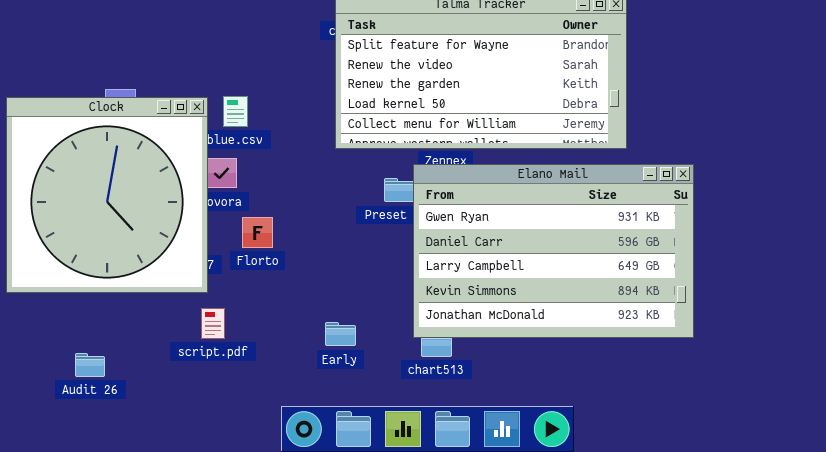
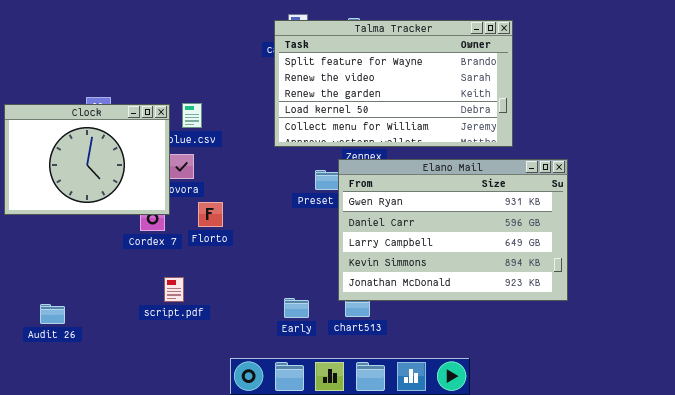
Clock: [6,97,208,293] -> [4,104,170,215], resized
Early: [325,322,356,346] -> [284,298,309,318], moved
Audit 26: [75,353,105,377] -> [40,304,65,324], moved

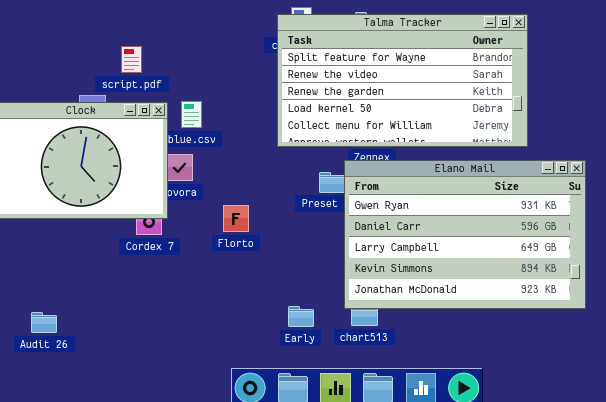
Florto: [198,202,223,227] -> [223,205,249,232], moved
script.pdf: [164,277,184,302] -> [121,46,142,73], moved

